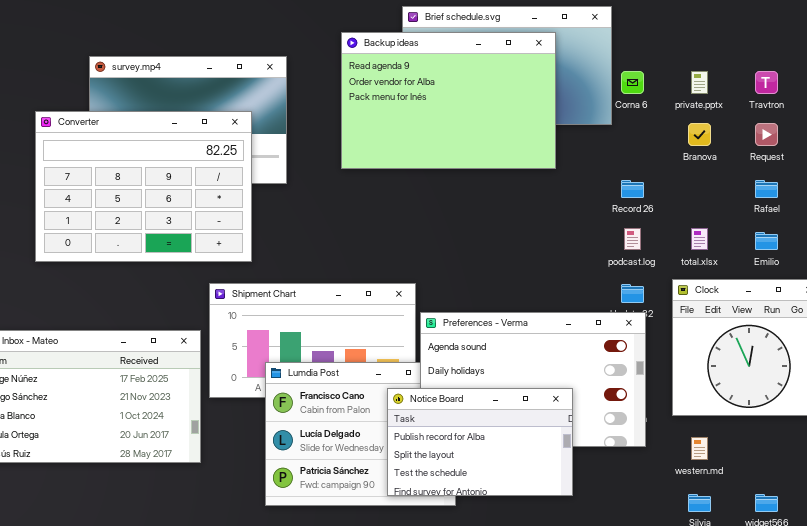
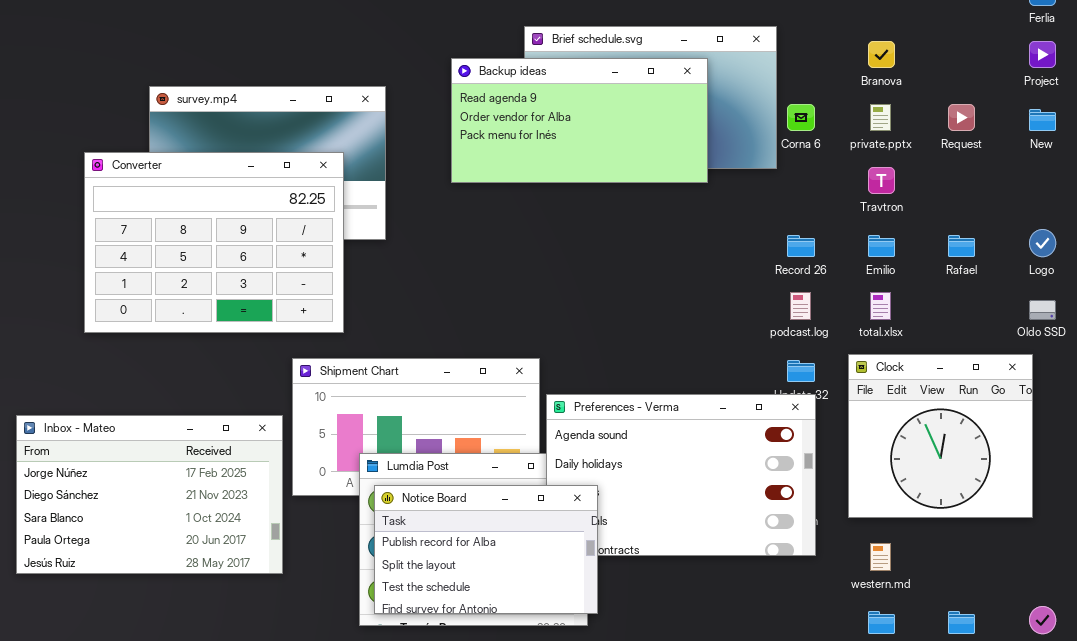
Backup ideas: [341,32,556,169] -> [451,58,708,183], resized
Travtron: [755,71,778,94] -> [868,167,895,194], moved
Branova: [688,123,711,146] -> [868,41,895,68], moved
Request: [755,123,778,146] -> [948,104,975,131], moved
Emilio: [755,232,778,250] -> [868,235,895,257], moved
Notice Board: [387,388,573,496] -> [374,485,598,614], moved

